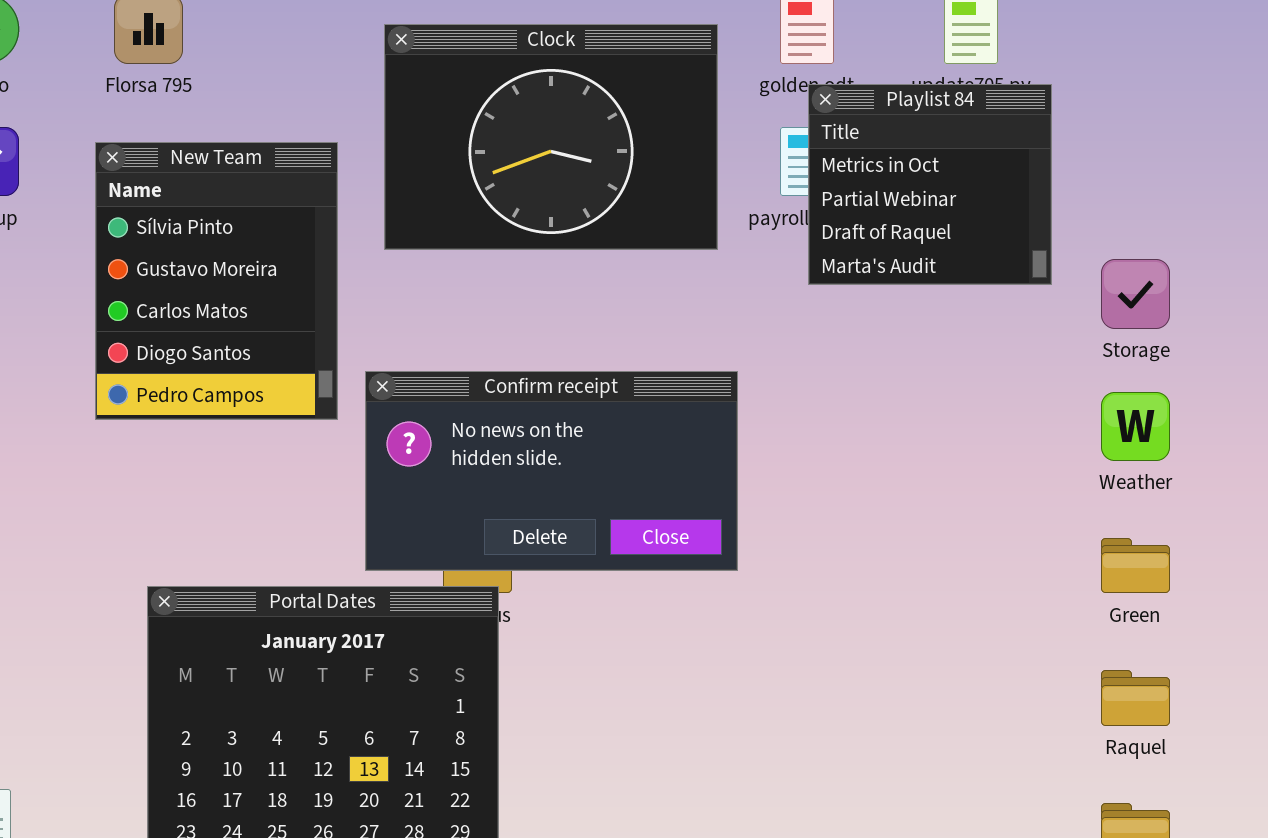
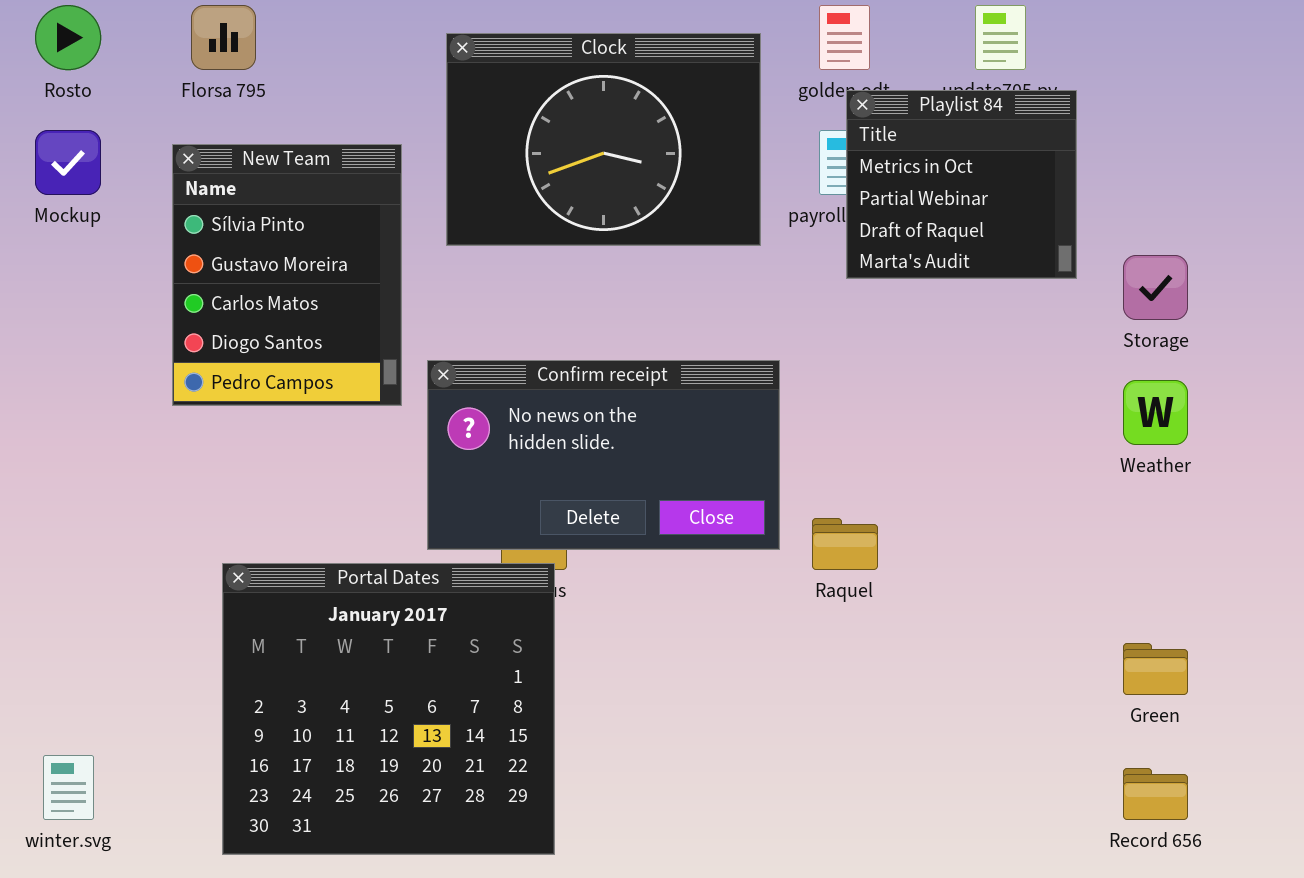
Green: [1101,538,1170,593] -> [1123,643,1188,695], moved
Raquel: [1101,670,1170,726] -> [812,518,878,570], moved

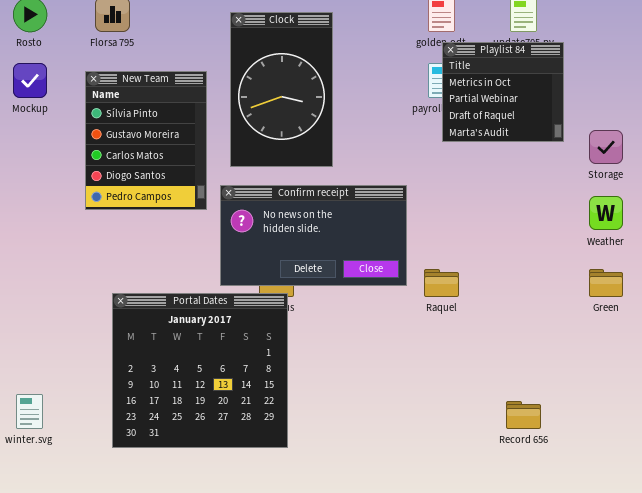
Clock: [446,33,761,246] -> [230,12,333,167], resized
Green: [1123,643,1188,695] -> [589,269,623,297], moved
Record 656: [1123,768,1188,820] -> [506,401,541,429], moved

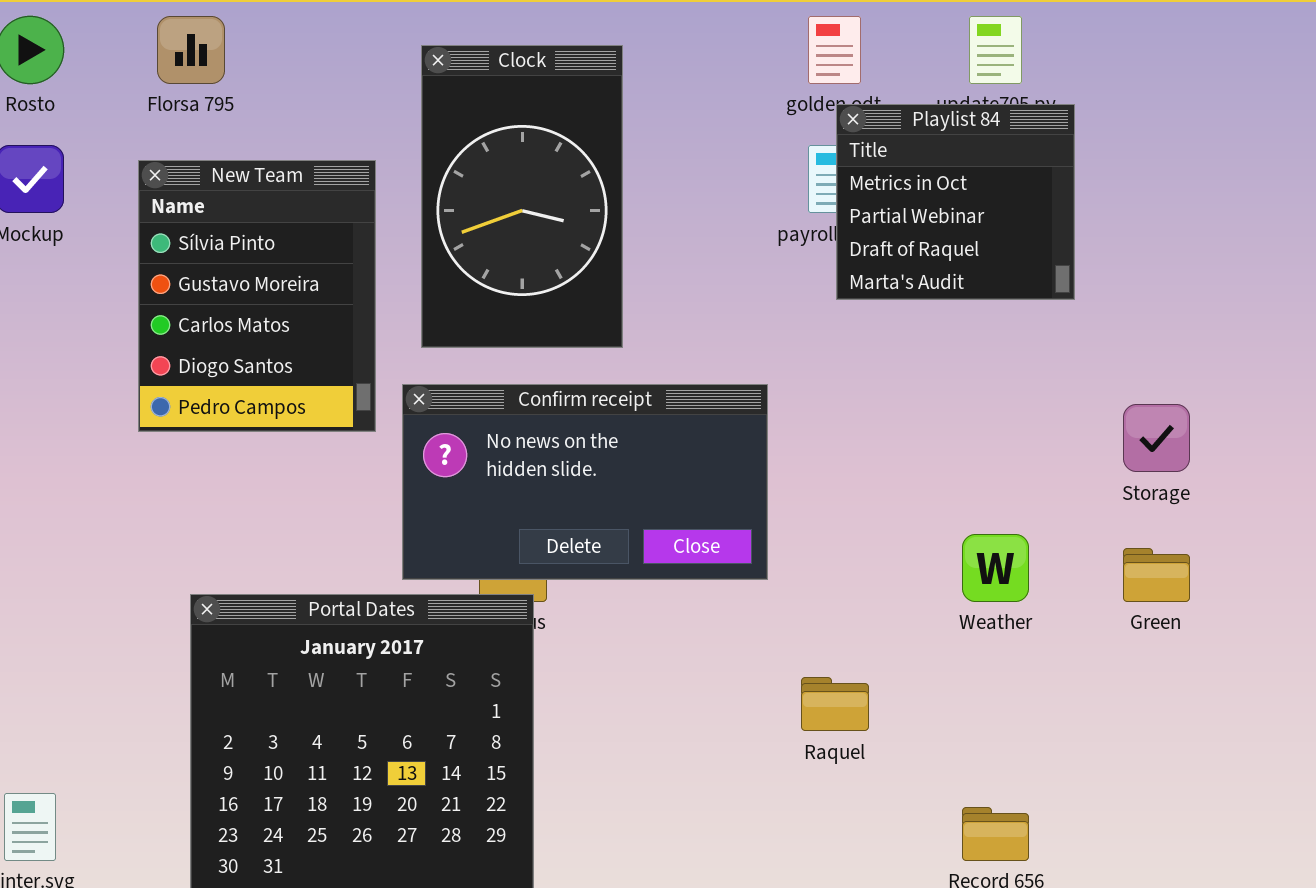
Storage: [589,130,623,164] -> [1123,404,1190,472], moved
Weather: [589,196,623,230] -> [962,534,1029,602], moved
Raquel: [424,269,459,297] -> [801,677,869,731], moved

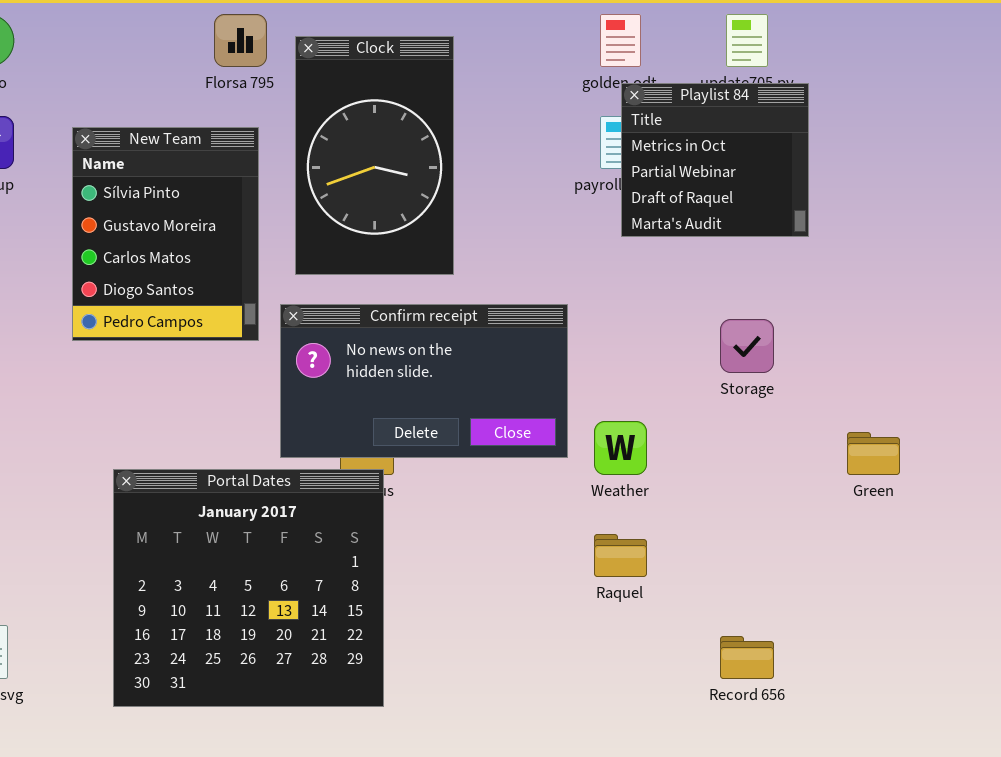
Florsa 795: [157,16,225,84] -> [214,14,267,67], moved
Storage: [1123,404,1190,472] -> [720,319,774,373], moved
Weather: [962,534,1029,602] -> [594,421,647,475], moved

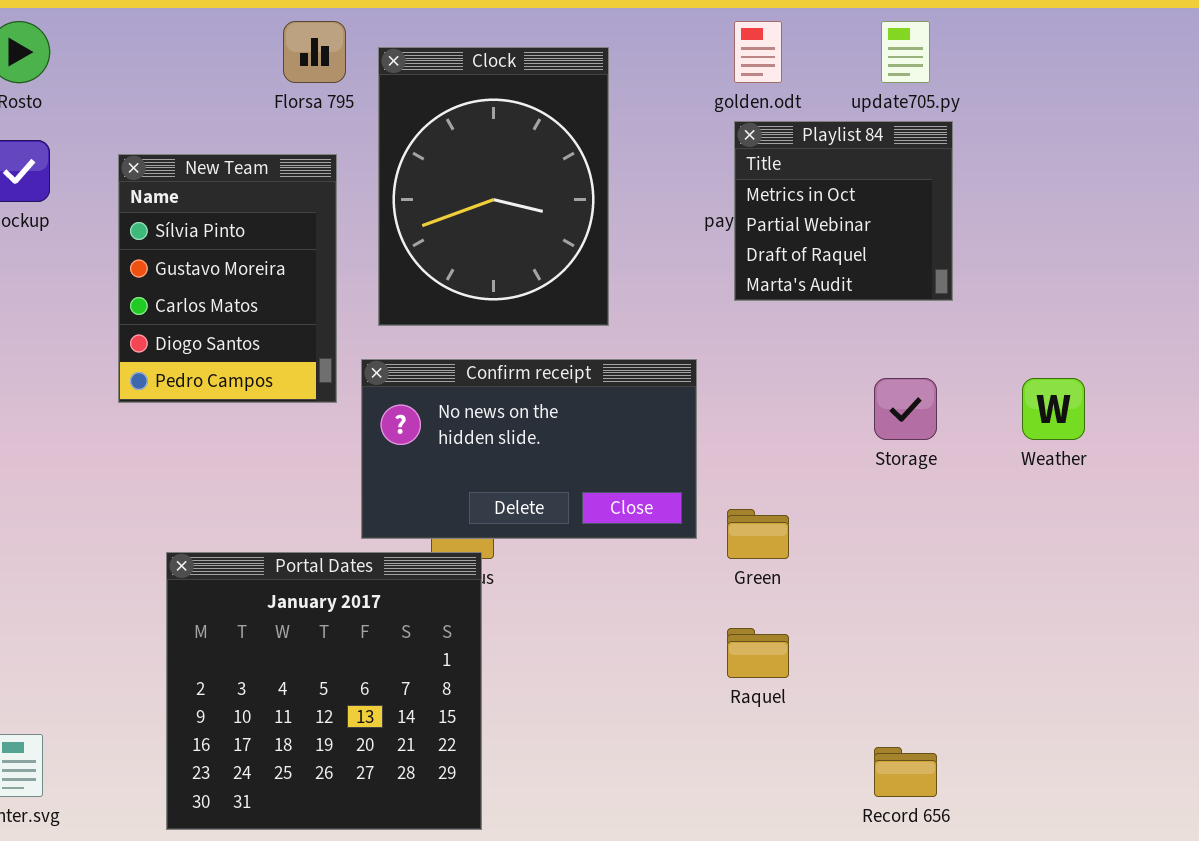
Clock: [295,36,454,275] -> [378,47,609,326], resized
Playlist 84: [621,83,809,237] -> [734,121,953,301], moved
Weather: [594,421,647,475] -> [1022,378,1085,440], moved
Green: [847,432,900,475] -> [727,509,789,559], moved

